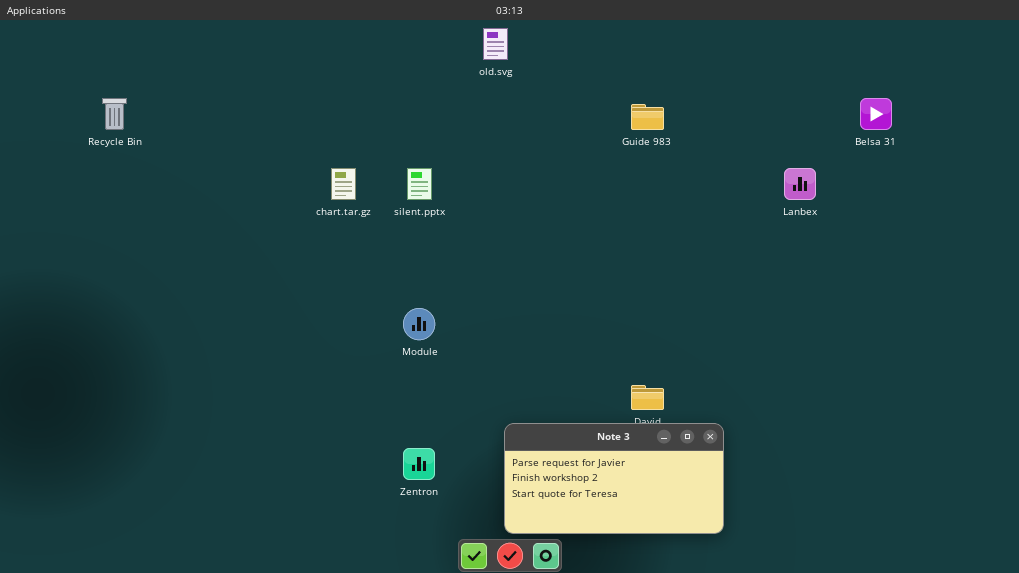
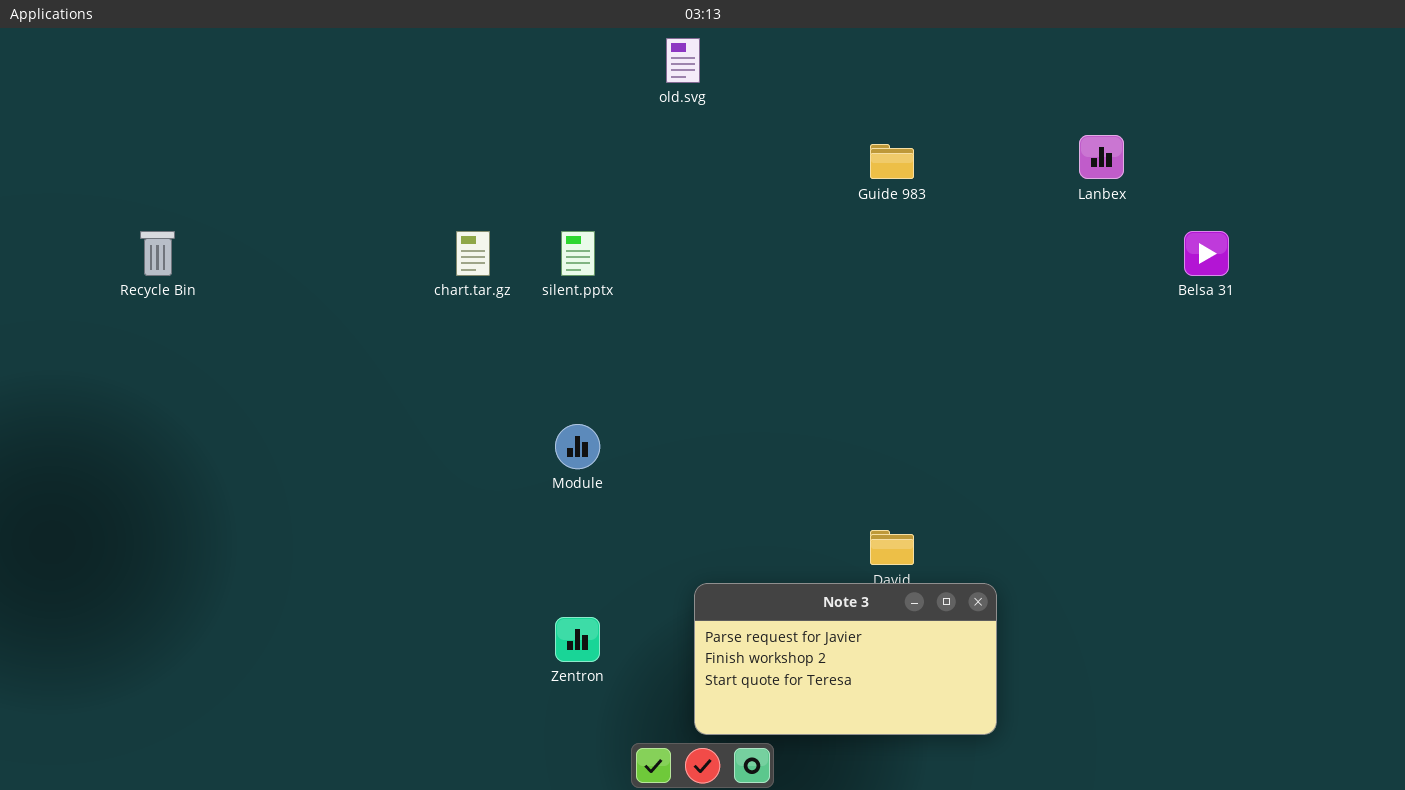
Recycle Bin: [102,98,127,130] -> [140,231,175,276], moved
Belsa 31: [860,98,892,130] -> [1184,231,1229,276], moved
Lanbex: [784,168,816,200] -> [1079,135,1124,179], moved

